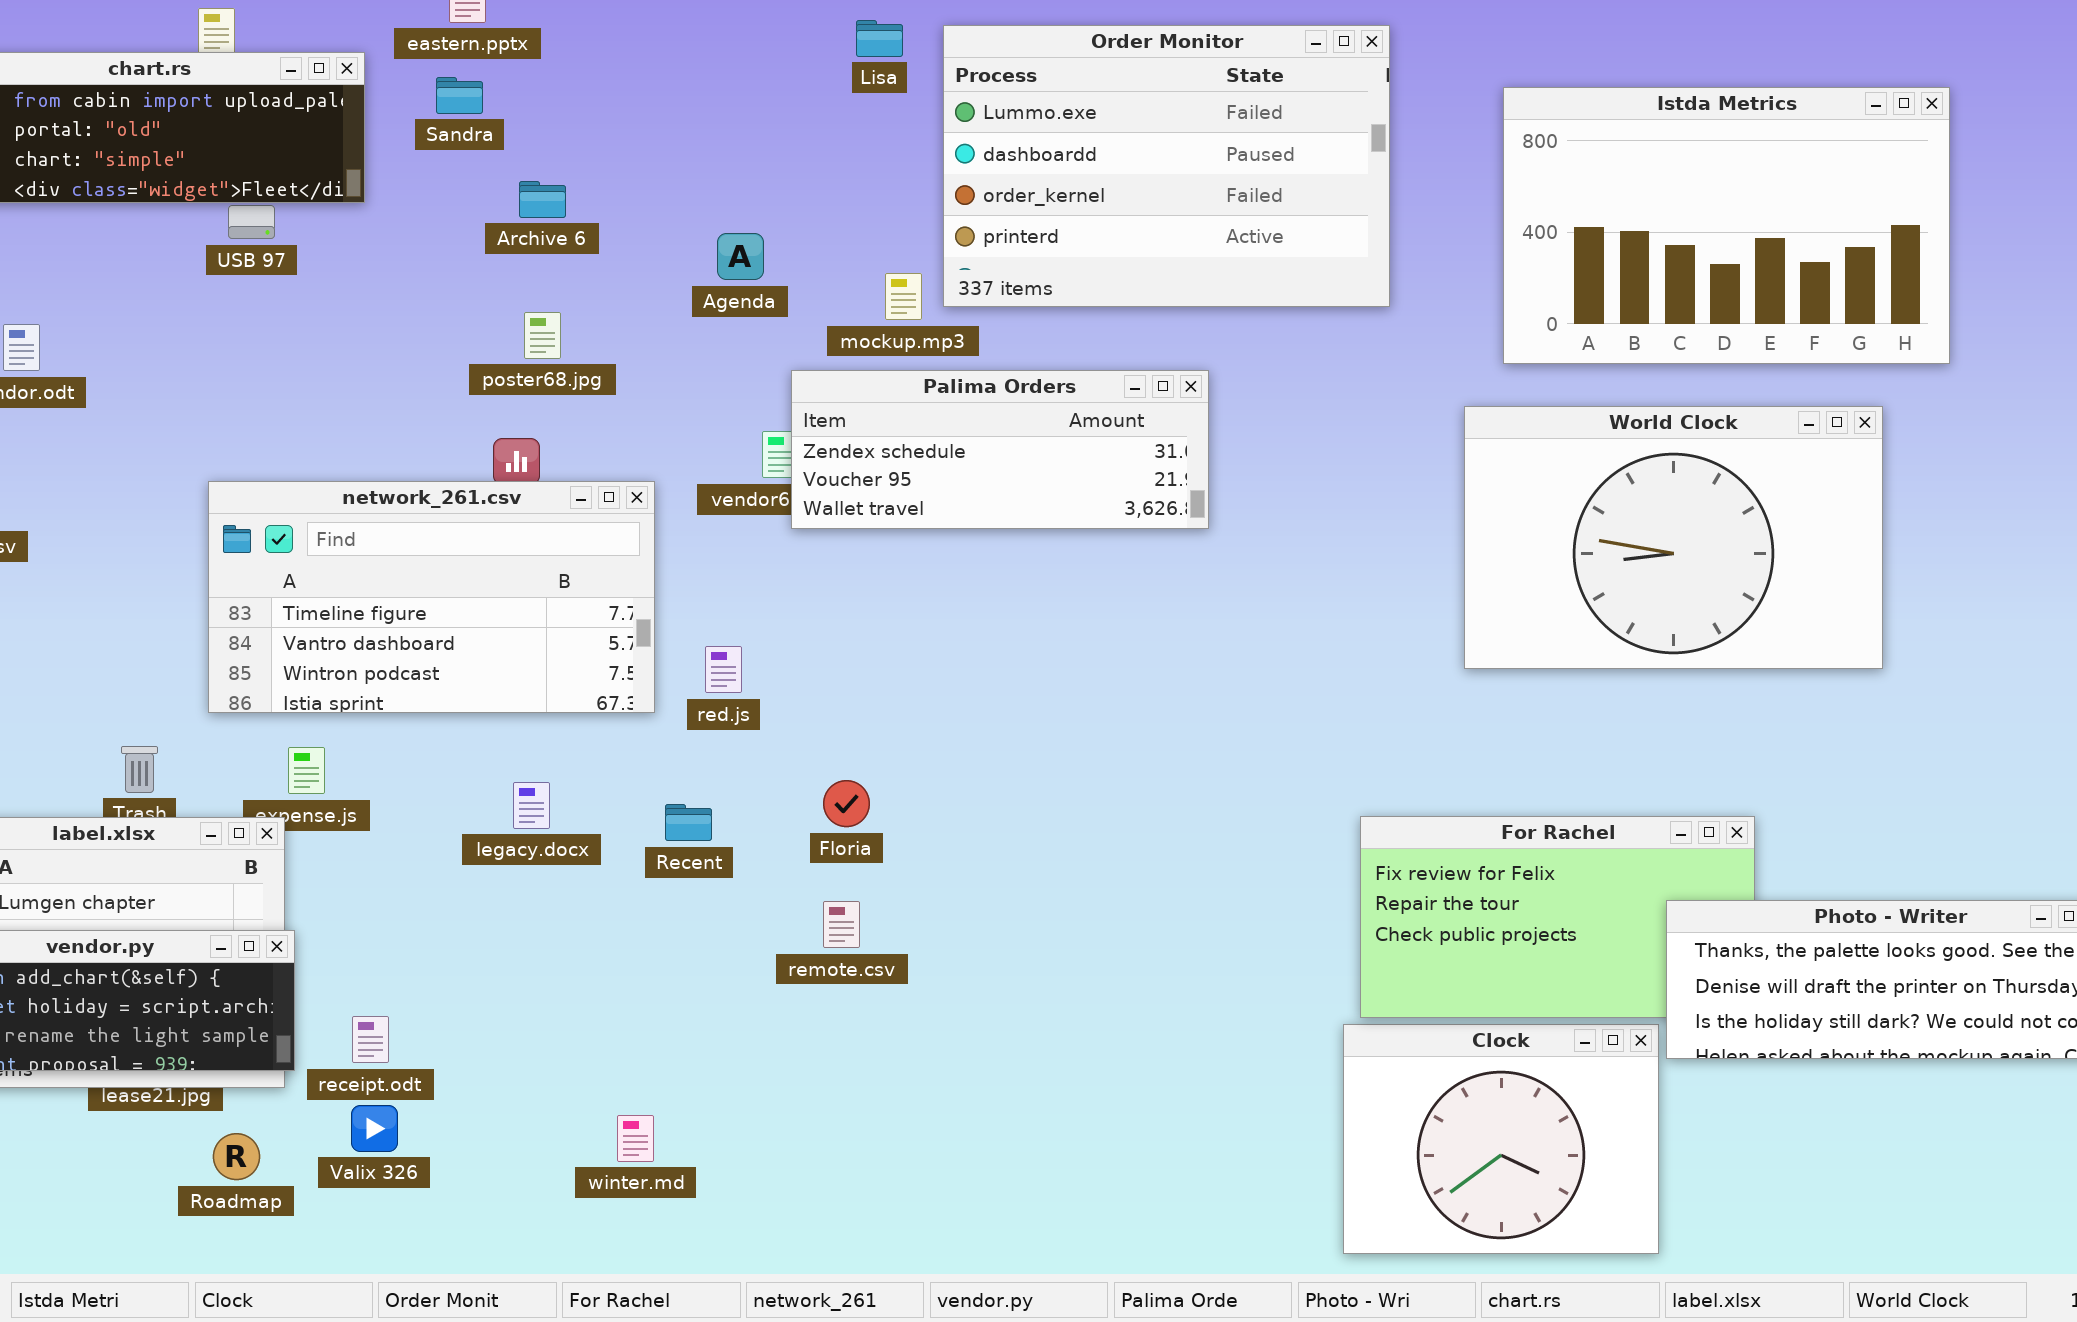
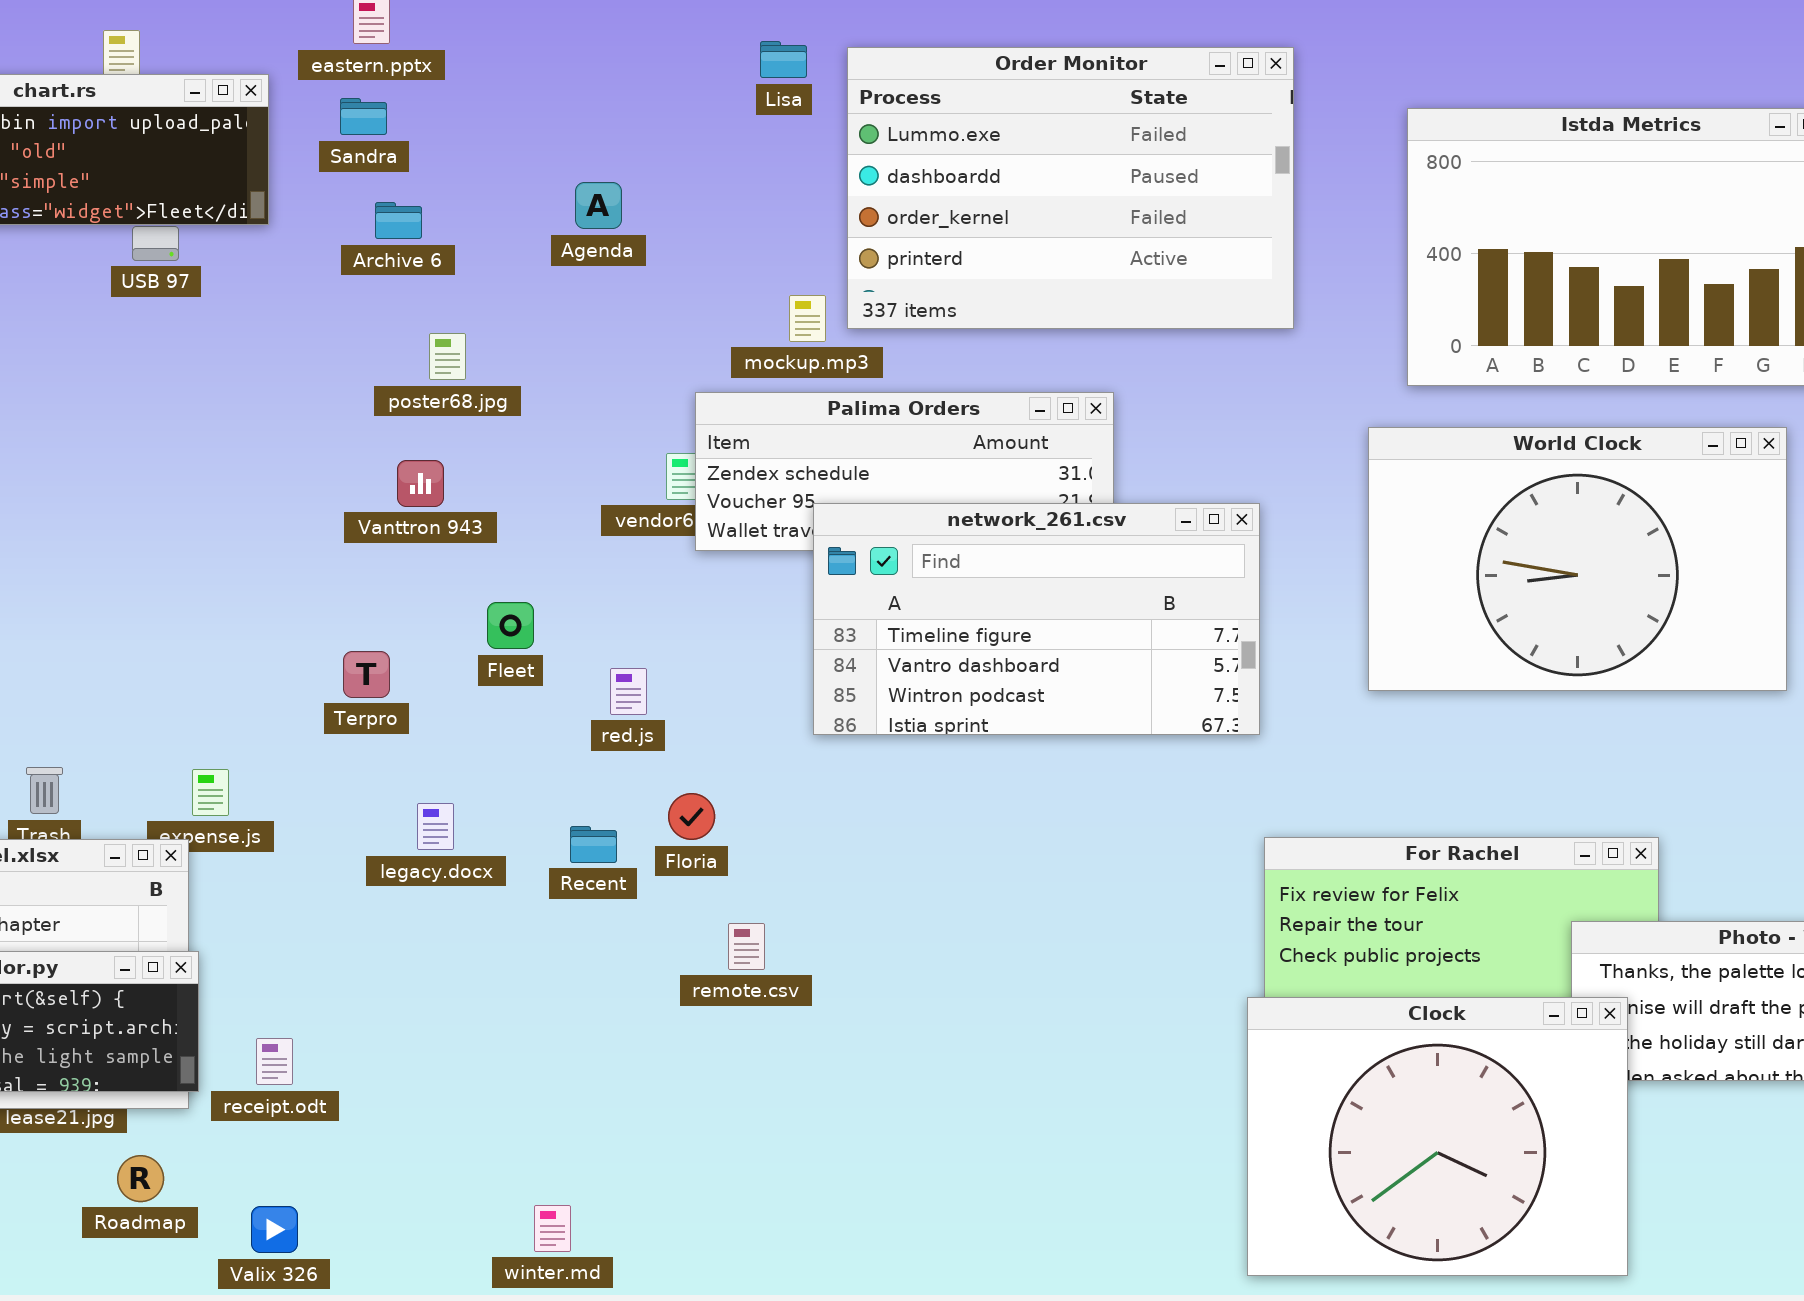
Archive 6: [519,181,566,218] -> [375,202,422,239], moved
Agenda: [717,233,764,280] -> [575,182,622,229], moved
network_261.csv: [208,481,655,713] -> [813,503,1260,735], moved
Floria: [823,780,870,827] -> [668,793,715,840], moved
Clock: [1343,1024,1659,1254] -> [1247,997,1628,1276], resized
Valix 326: [351,1105,398,1152] -> [251,1206,298,1253], moved
winter.md: [617,1115,654,1162] -> [534,1205,571,1252], moved

